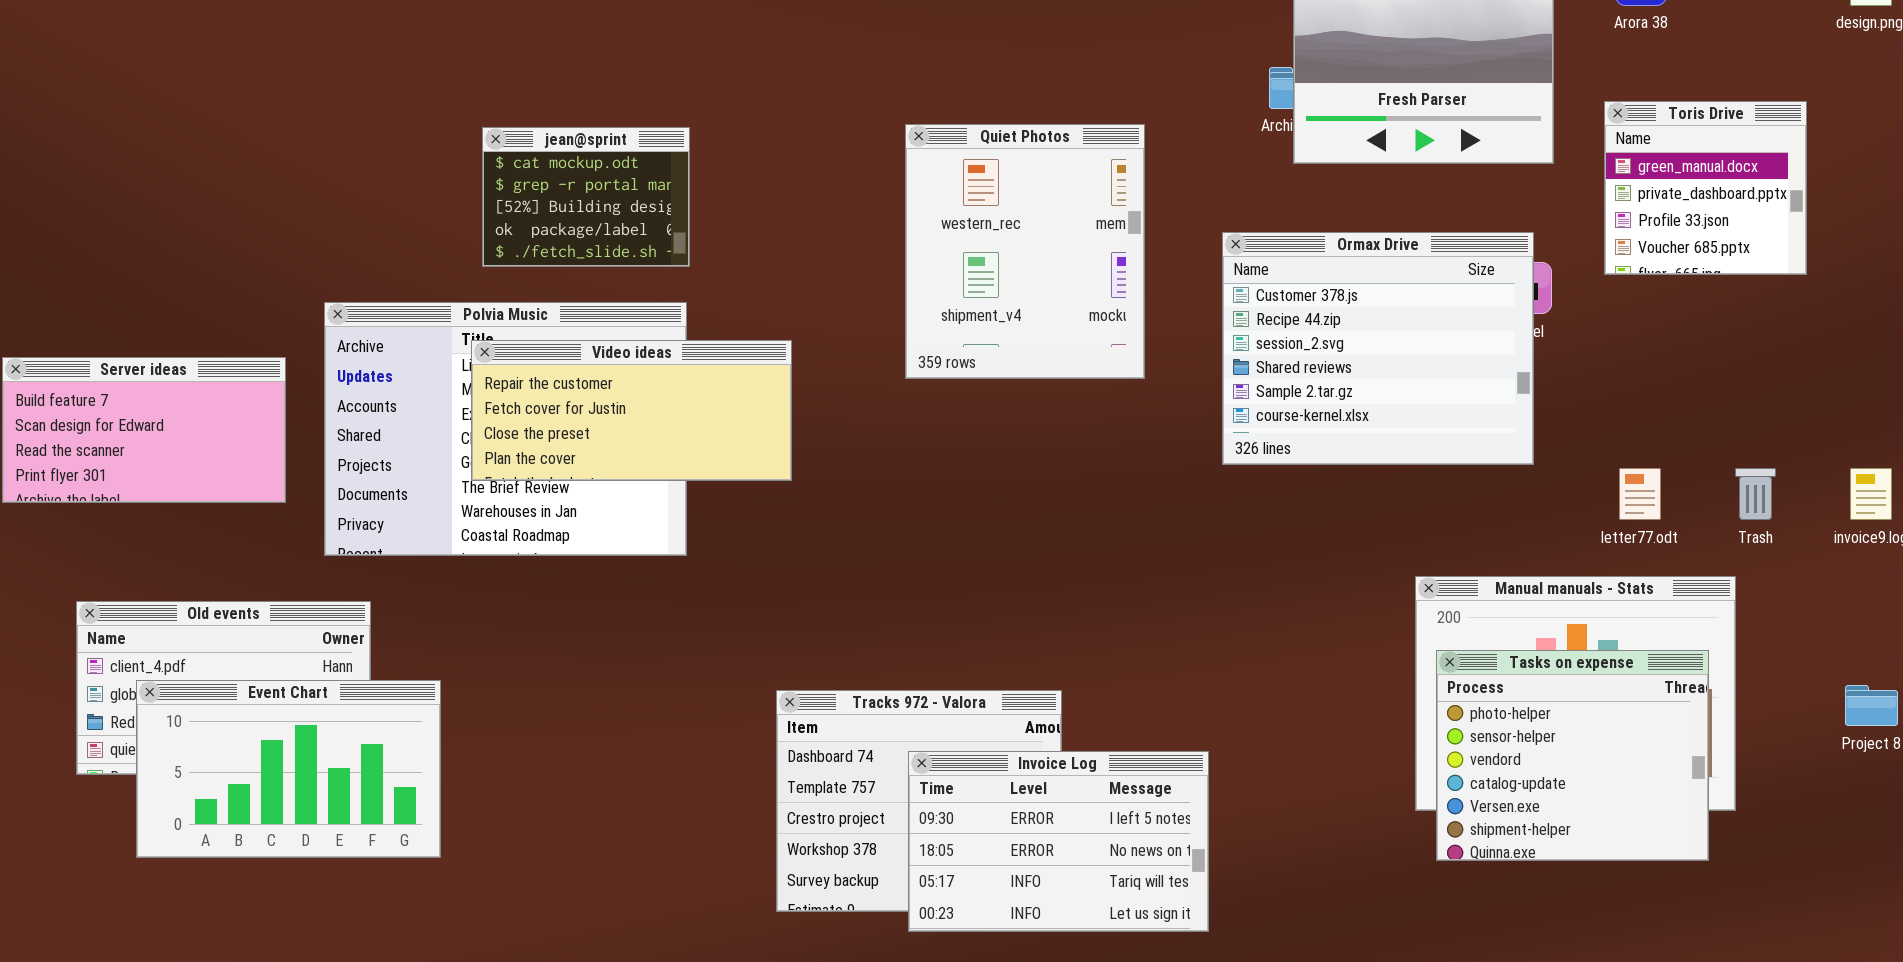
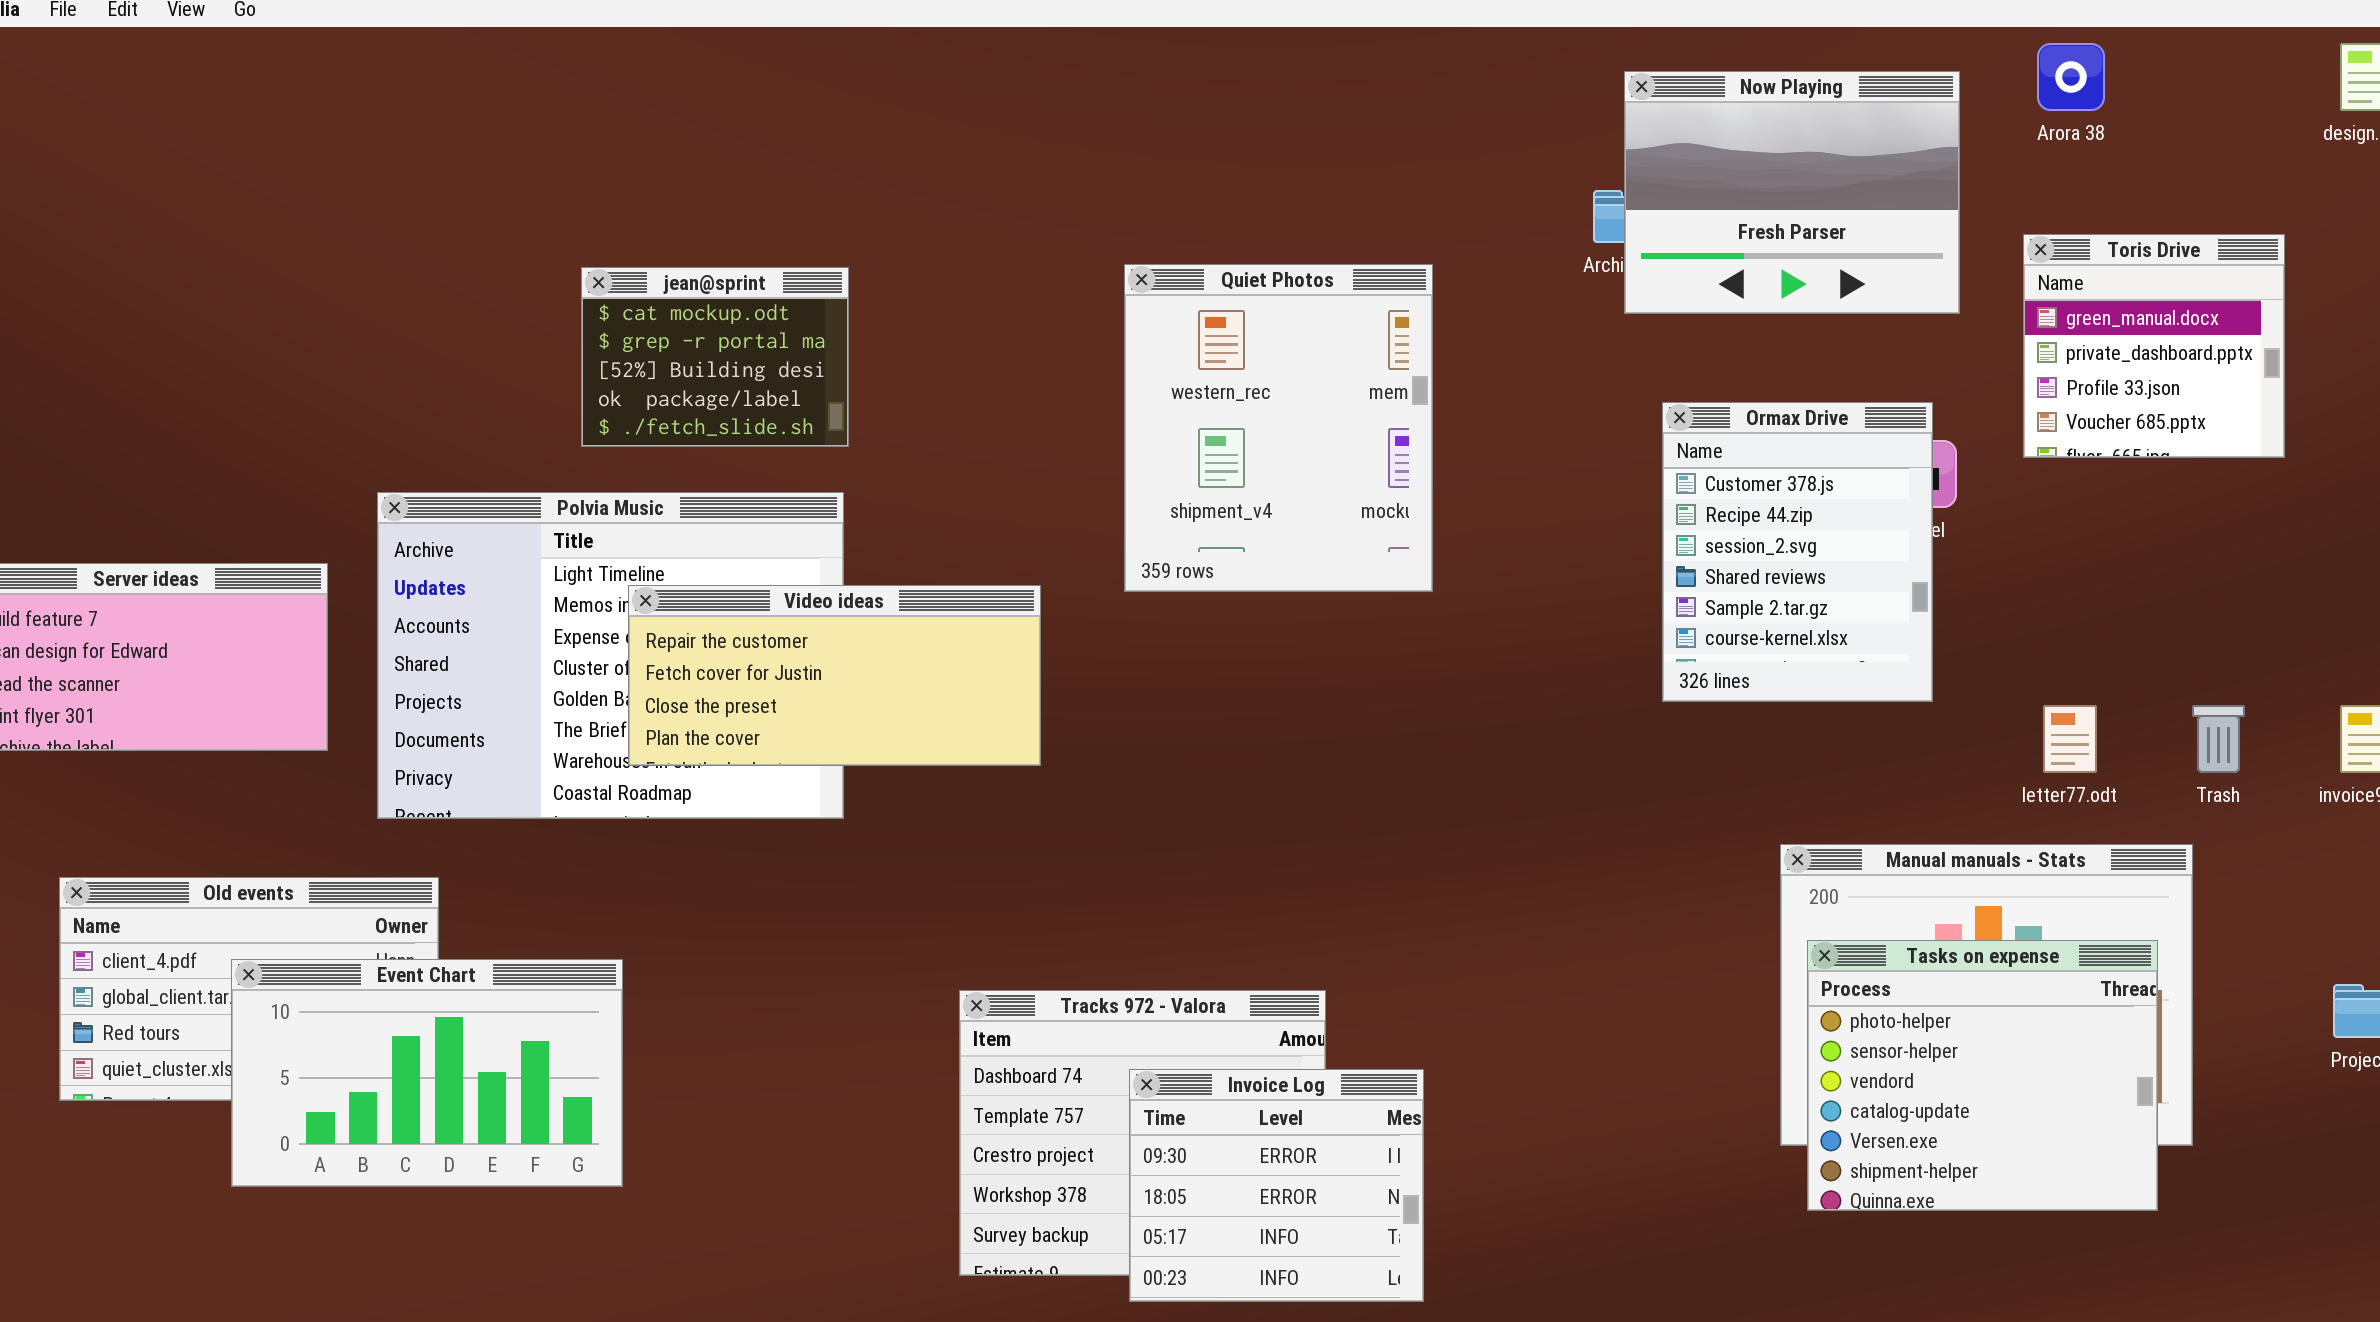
Ormax Drive: [1222,232,1534,465] -> [1662,402,1933,702], resized
Video ideas: [471,340,792,481] -> [628,585,1041,766], moved
Event Chart: [136,680,441,858] -> [231,959,623,1187], moved
Invoice Log: [908,751,1209,932] -> [1129,1069,1424,1302], resized

